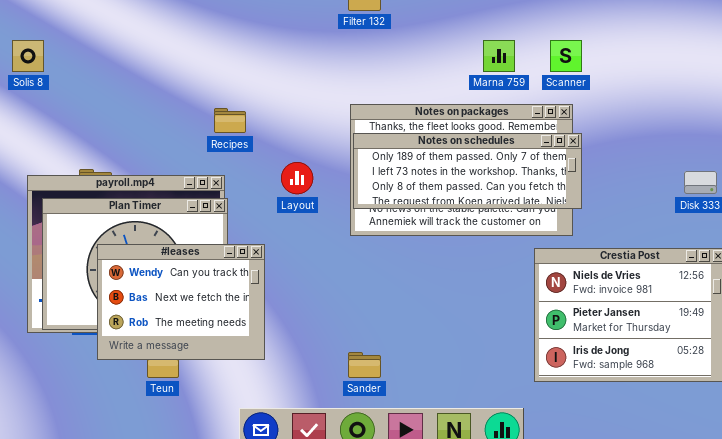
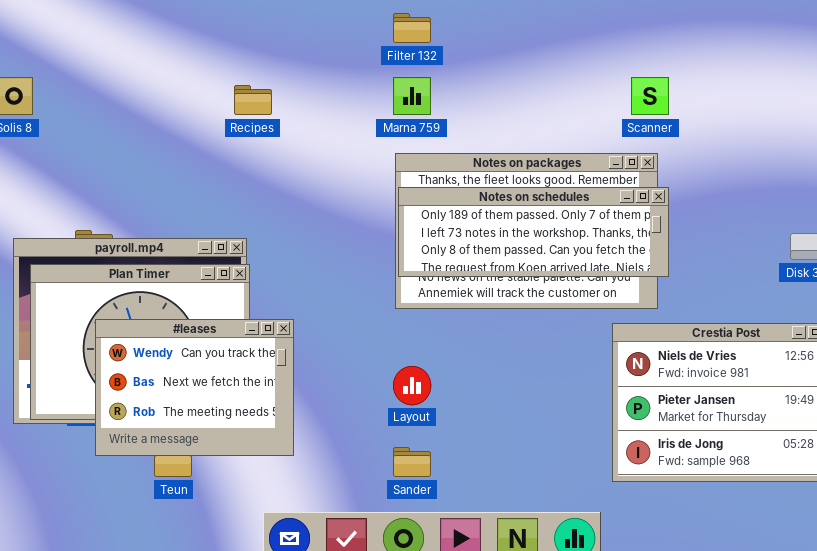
Marna 759: [483,40,515,72] -> [393,77,431,115], moved
Recipes: [214,108,246,133] -> [234,85,272,115], moved
Layout: [281,162,313,194] -> [393,366,431,405], moved

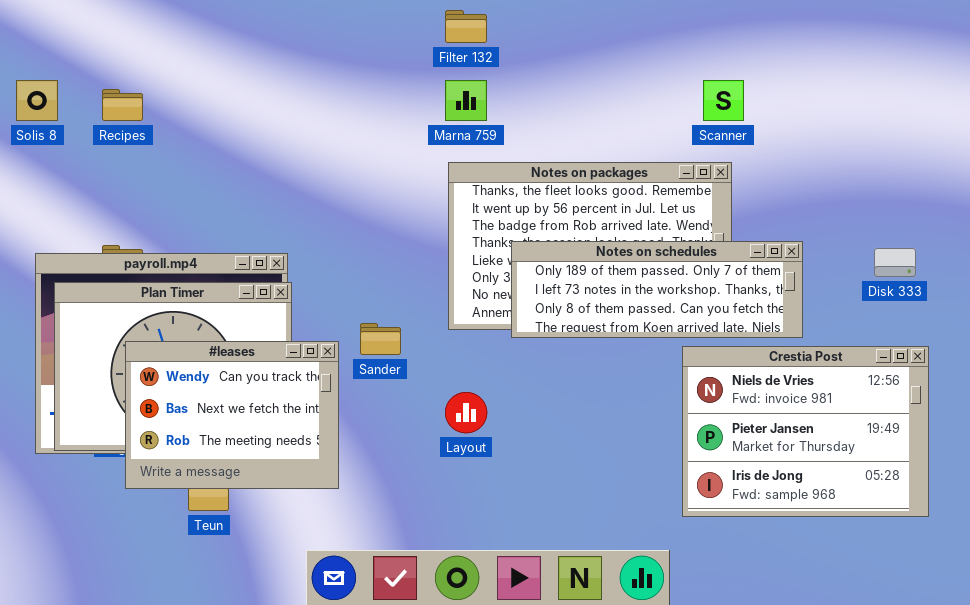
Recipes: [234,85,272,115] -> [102,89,143,121], moved
Notes on schedules: [398,187,669,277] -> [511,241,803,338], moved
Sander: [393,447,431,477] -> [360,323,401,355], moved

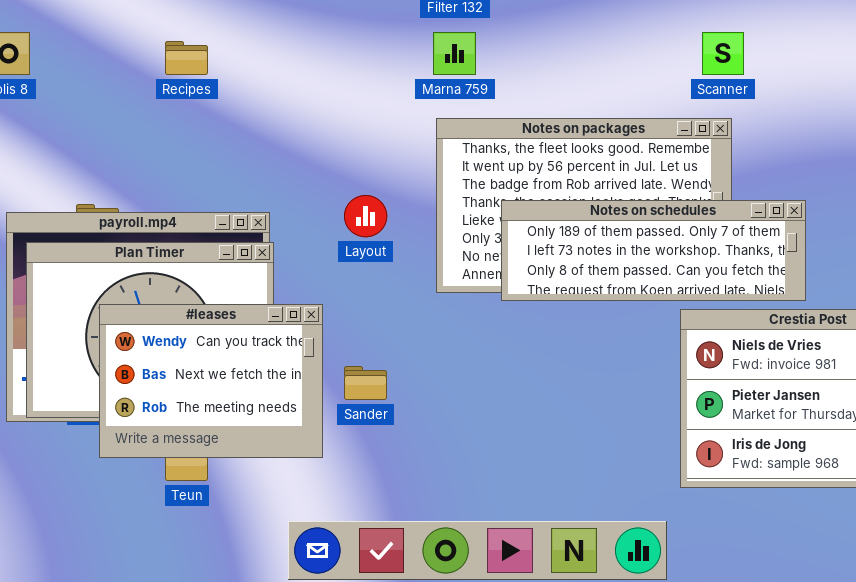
Recipes: [102,89,143,121] -> [165,41,208,75], moved
Sander: [360,323,401,355] -> [344,366,387,400], moved
Layout: [445,392,487,433] -> [344,195,387,237], moved

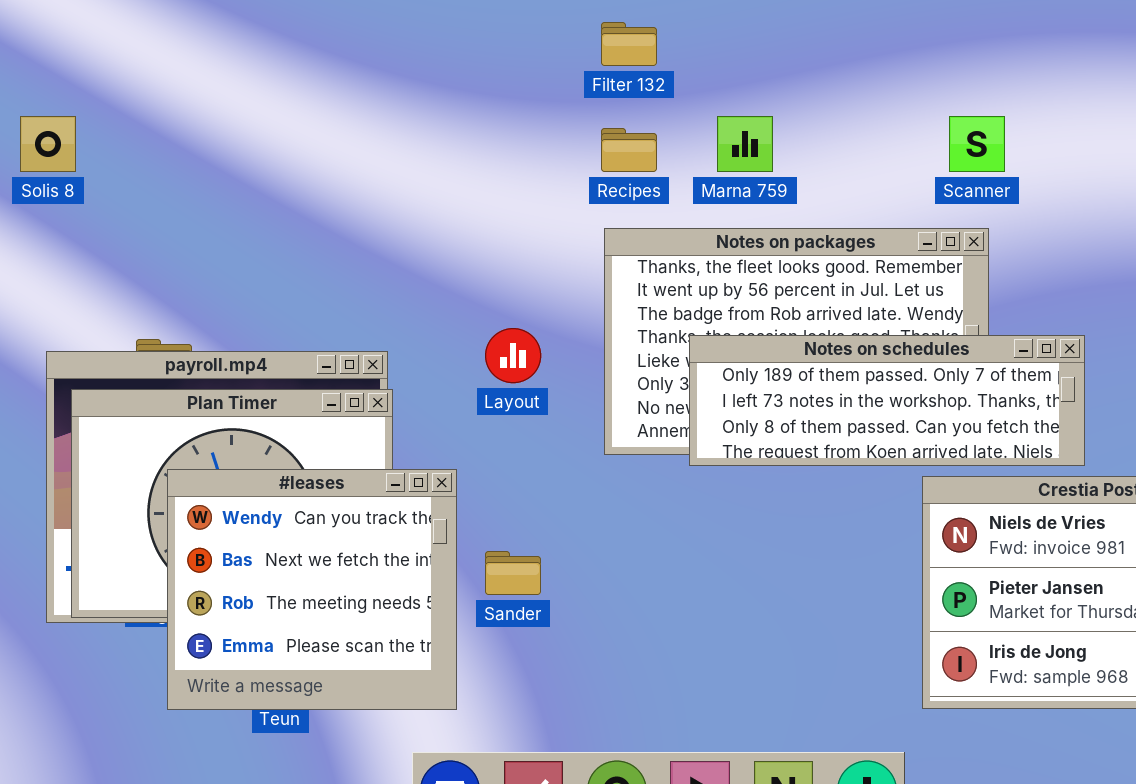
Marna 759: [433,32,476,75] -> [717,116,773,172], moved
Recipes: [165,41,208,75] -> [601,128,657,172], moved
#leases: [99,304,323,458] -> [167,469,457,710], resized

